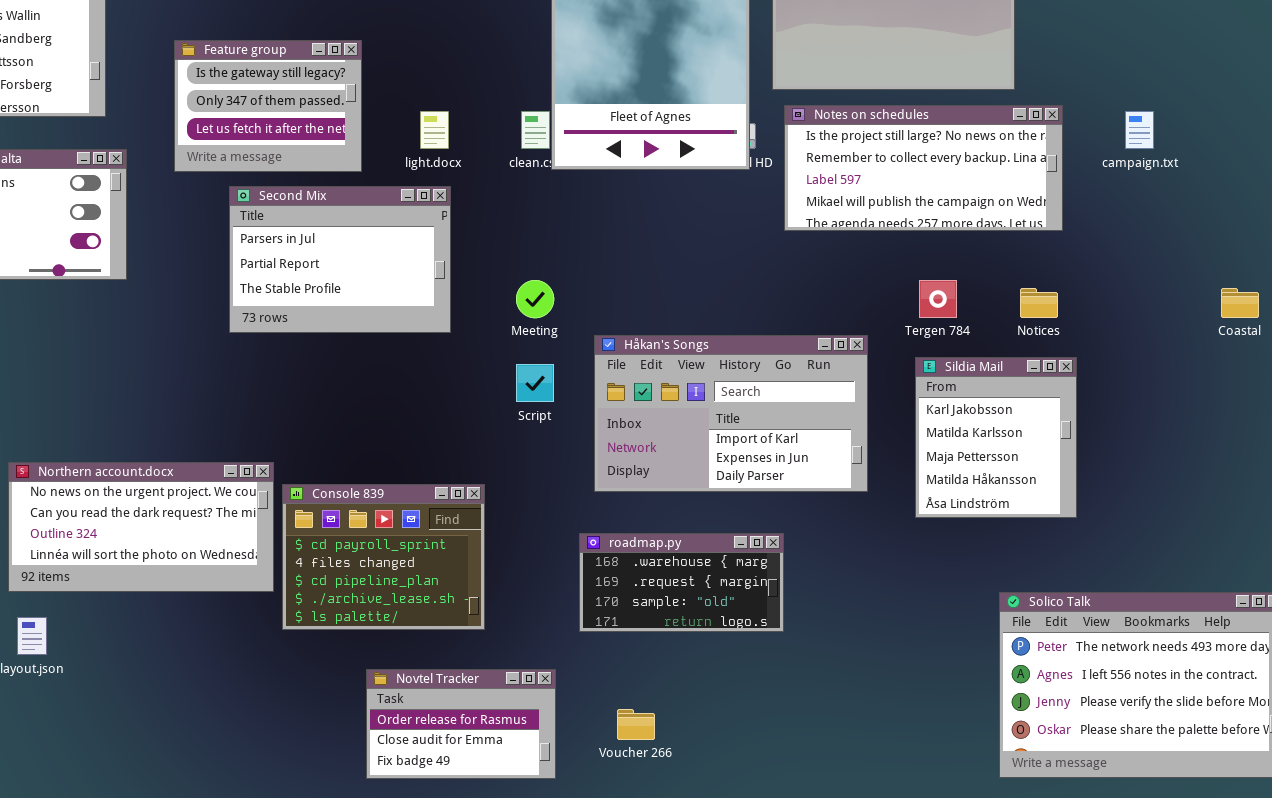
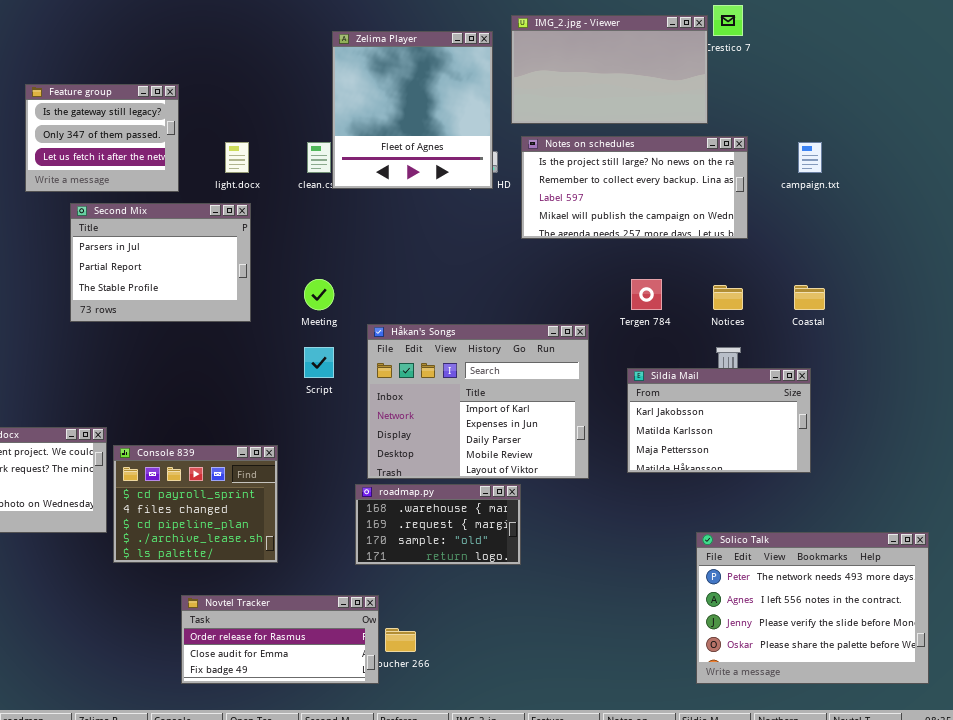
Coastal: [1221,288,1259,318] -> [794,285,825,310], moved
Håkan's Songs: [594,335,868,492] -> [367,324,589,479], resized
Sildia Mail: [915,357,1077,518] -> [627,368,811,473], resized
Novtel Tracker: [366,669,556,779] -> [181,595,379,684], resized

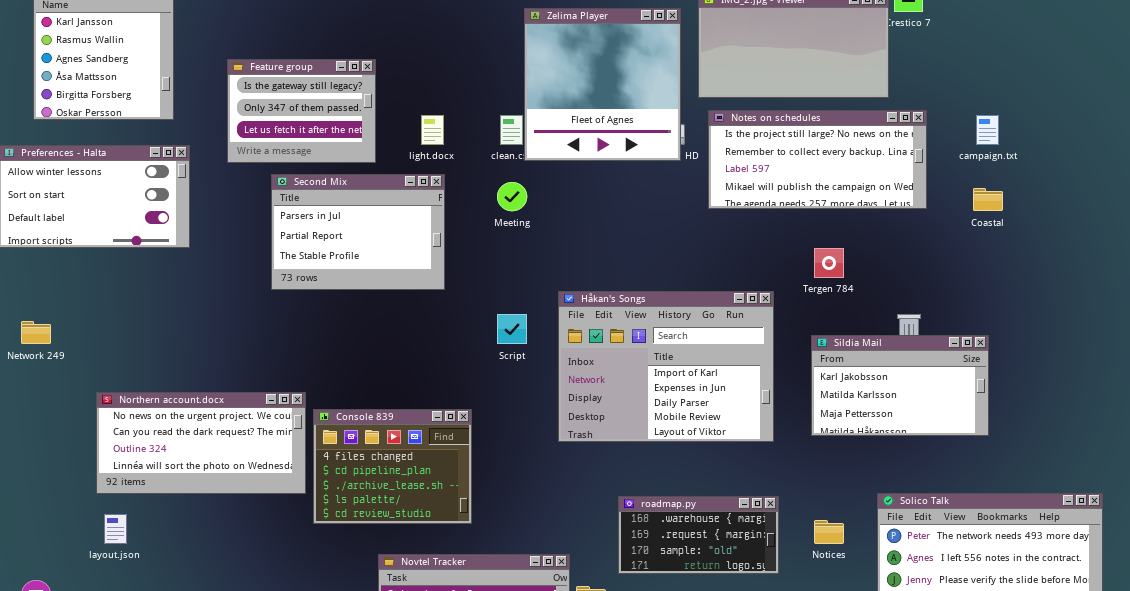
Meeting: [304,279,334,310] -> [497,182,527,211], moved
Notices: [713,285,743,310] -> [814,520,844,544], moved
Coastal: [794,285,825,310] -> [973,188,1003,211], moved
Console 839: [113,445,278,563] -> [313,409,472,524], scrolled down 1 row
roadmap.py: [355,484,521,565] -> [618,496,779,574], moved

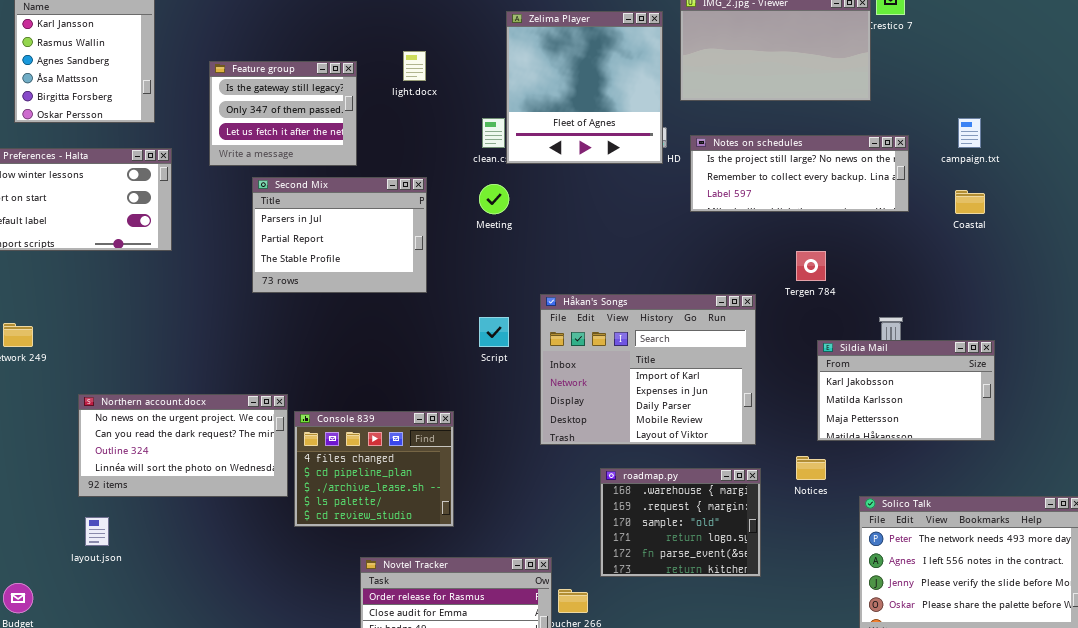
Notes on schedules: [708,110,927,209] -> [690,135,909,212], resized
light.docx: [421,115,444,145] -> [403,51,426,81], moved
Sildia Mail: [811,335,989,436] -> [817,340,995,441], moved
roadmap.py: [618,496,779,574] -> [600,468,761,577], resized
Notices: [814,520,844,544] -> [796,456,826,480], moved

